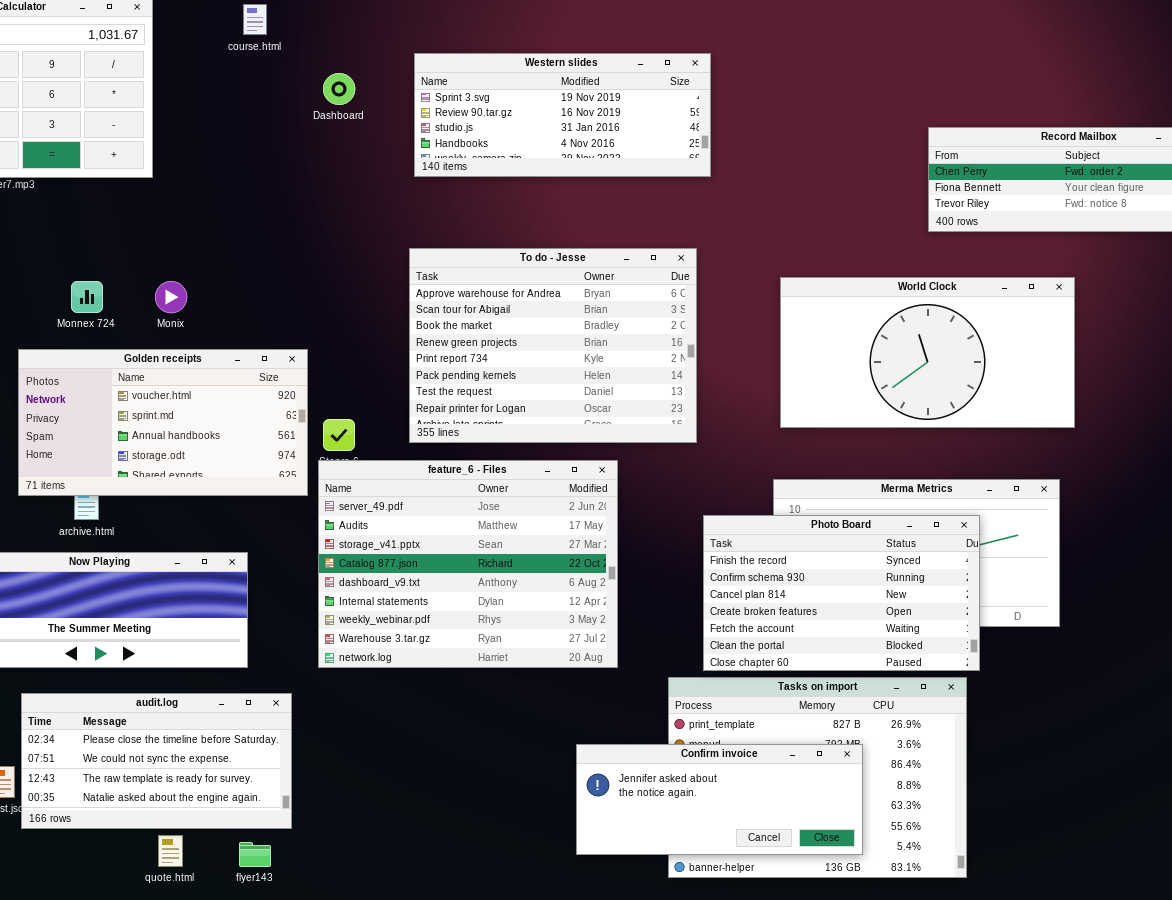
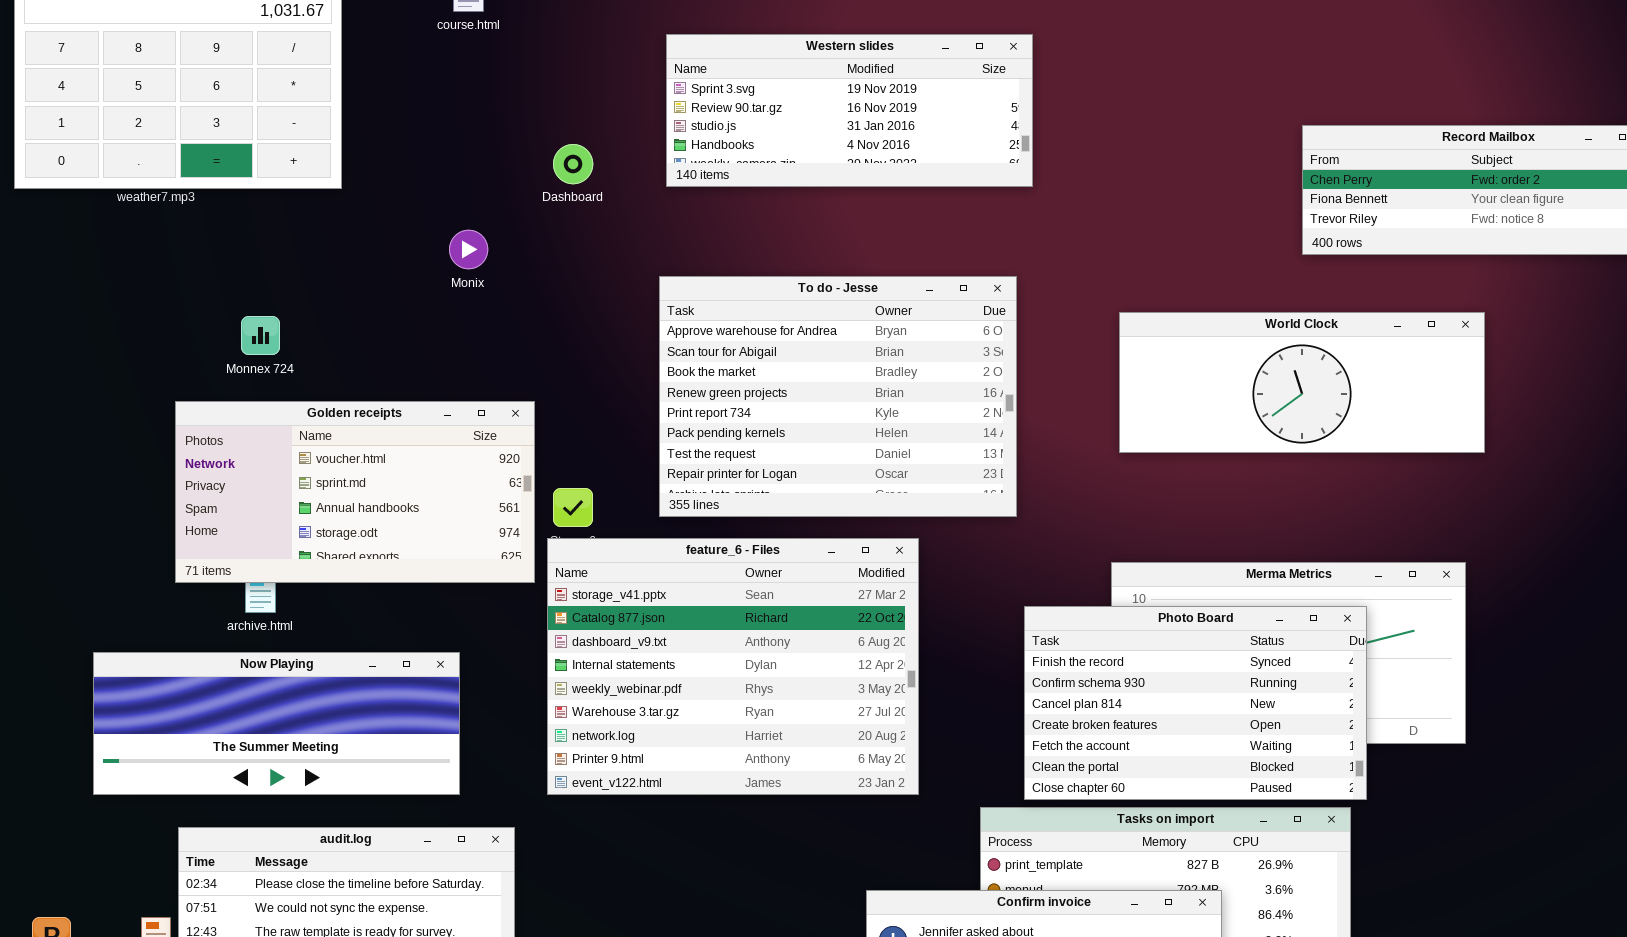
Dashboard: [323,73,355,105] -> [553,144,593,184], moved
World Clock: [780,277,1075,428] -> [1119,312,1485,453], resized
Monix: [155,281,187,313] -> [449,230,488,269], moved
feature_6 - Files: [318,460,618,668] -> [547,538,919,795], scrolled down 2 rows

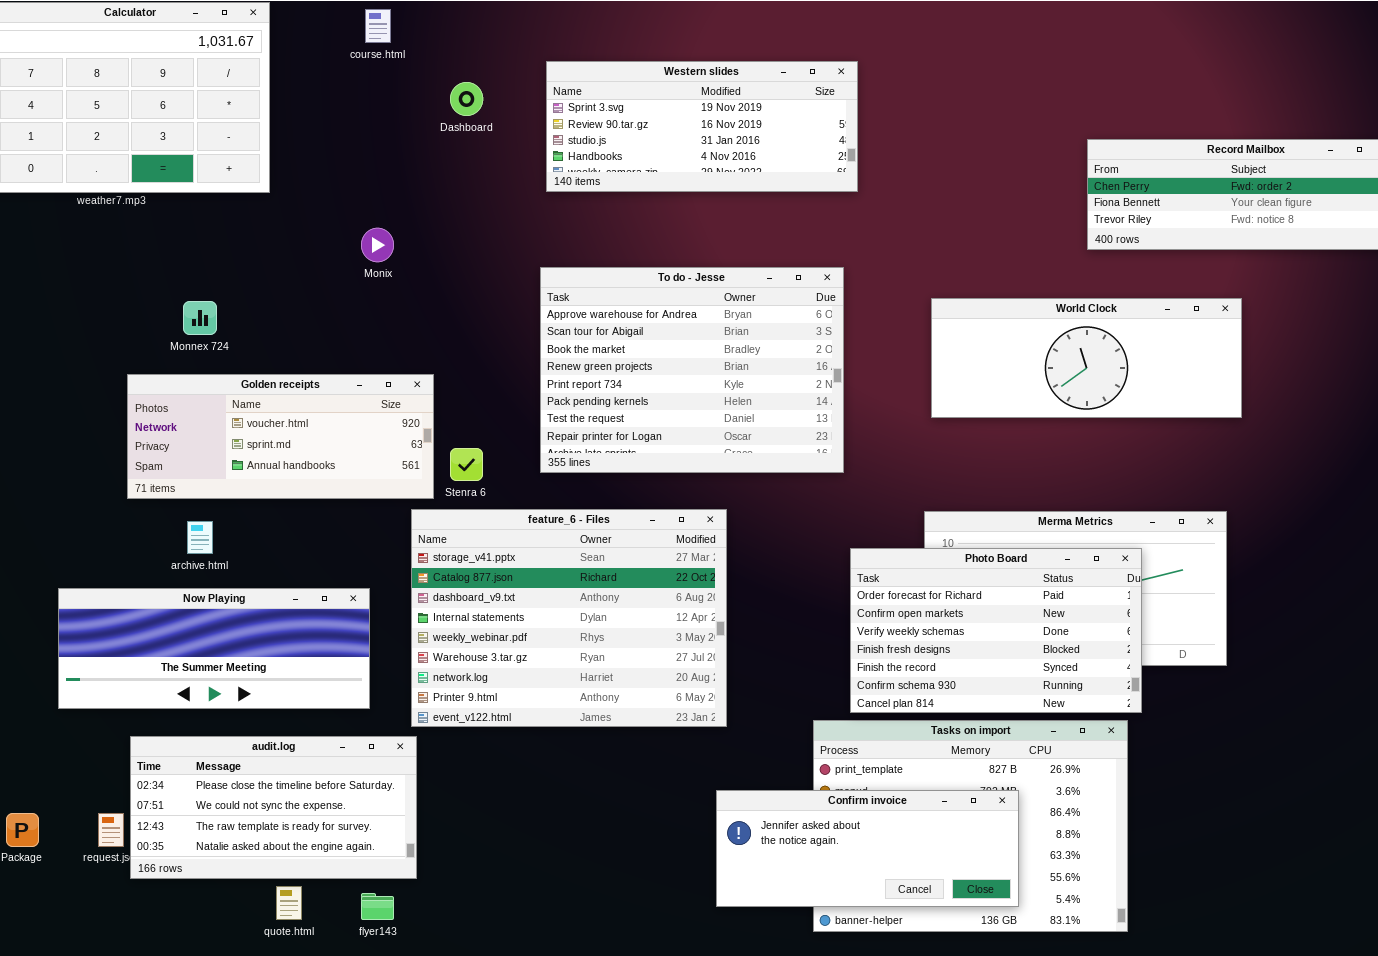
Dashboard: [553,144,593,184] -> [450,82,483,116], moved
Golden receipts: [175,401,535,583] -> [127,374,434,499], resized
feature_6 - Files: [547,538,919,795] -> [411,509,727,727], moved
Photo Board: [1024,606,1367,800] -> [850,548,1142,713], scrolled up 4 rows

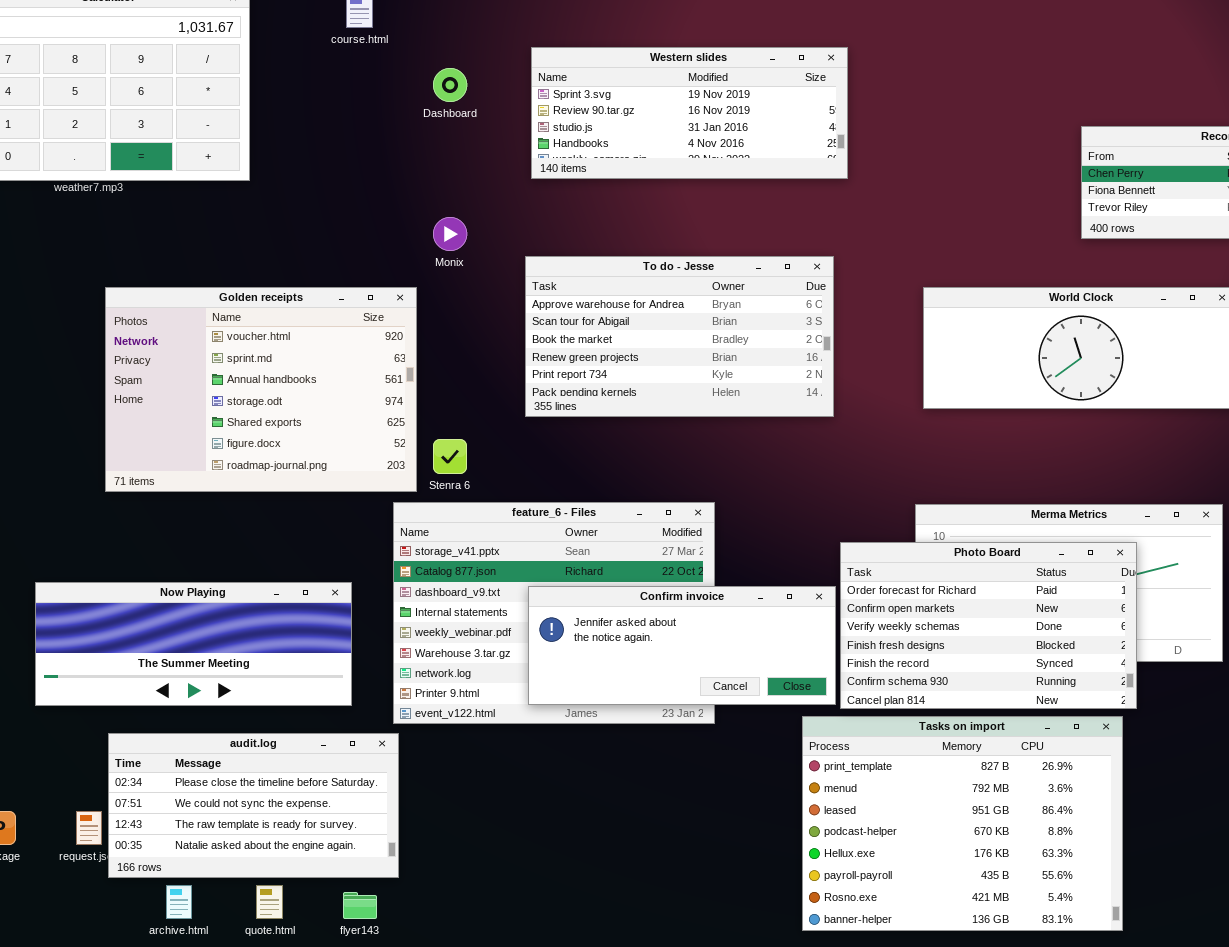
Monix: [361,228,394,262] -> [433,217,467,251], moved
To do - Jesse: [540,267,844,473] -> [525,256,834,417], resized
Golden receipts: [127,374,434,499] -> [105,287,417,492], resized
archive.html: [187,521,213,554] -> [166,885,192,919], moved
Confirm invoice: [716,790,1019,907] -> [528,586,836,705], moved

